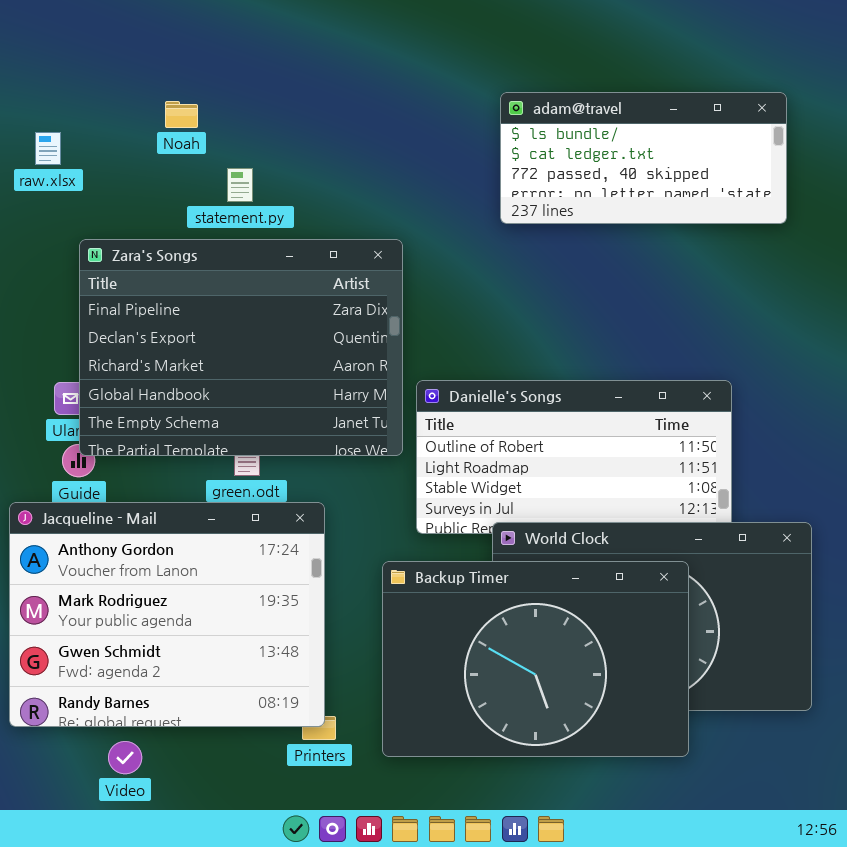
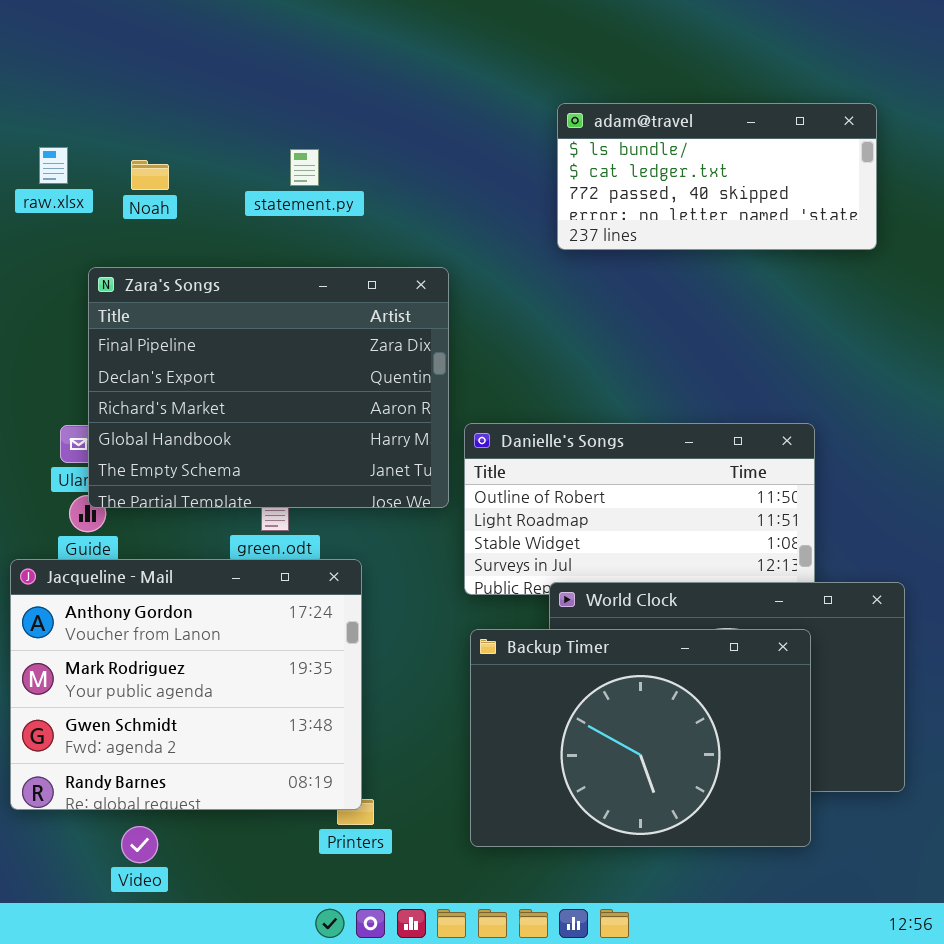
Noah: [165,101,198,128] -> [131,160,169,190], moved
statement.py: [227,168,253,202] -> [290,149,319,186], moved
Backup Timer: [382,561,689,757] -> [470,629,811,847], moved

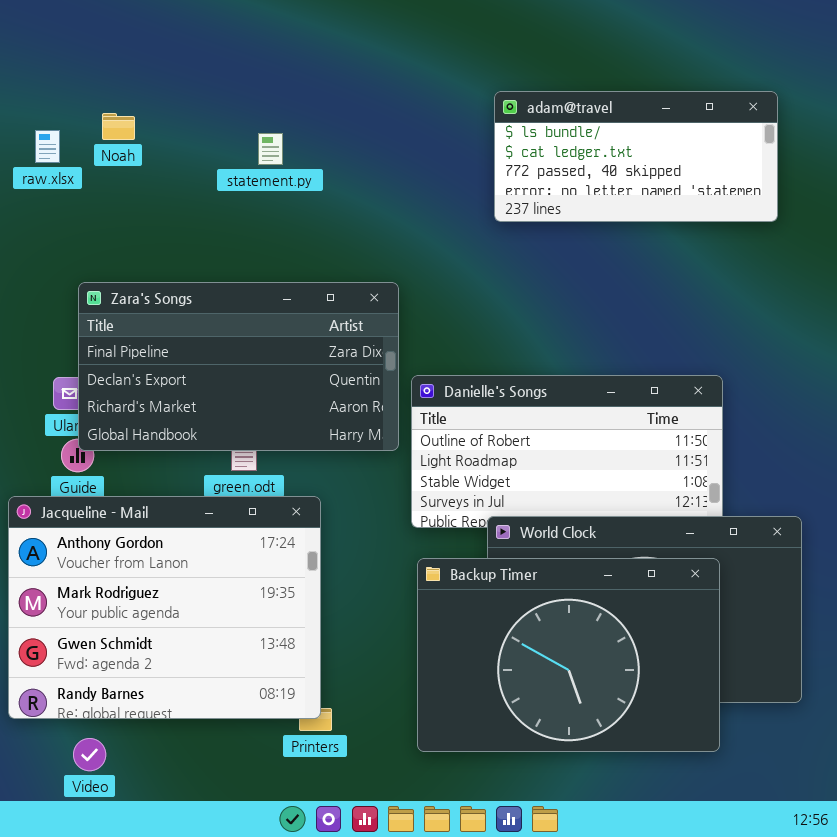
Noah: [131,160,169,190] -> [102,113,135,140], moved
Zara's Songs: [88,267,449,508] -> [78,282,399,451], resized
Video: [121,826,158,863] -> [73,738,106,771], moved

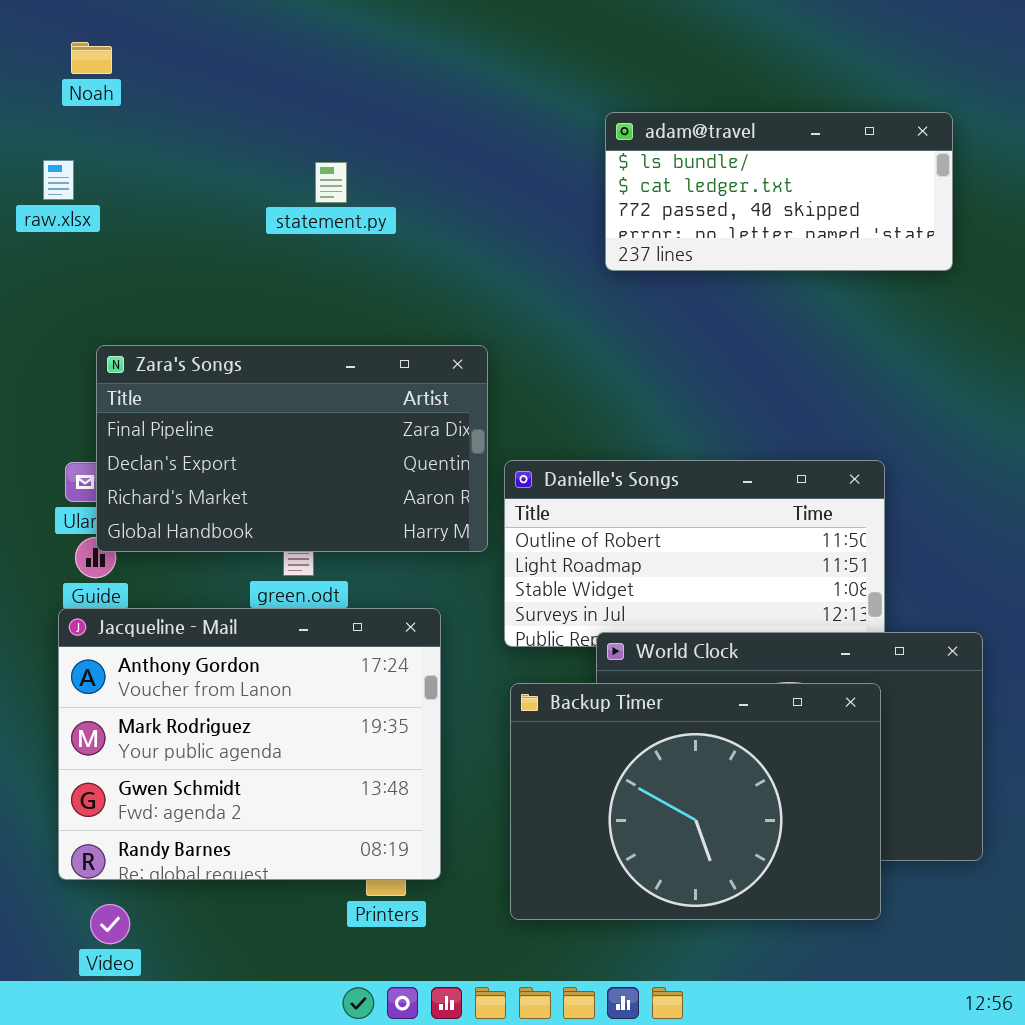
Noah: [102,113,135,140] -> [71,42,112,74], moved
Jacqueline - Mail: [8,496,321,719] -> [58,608,441,880], moved

